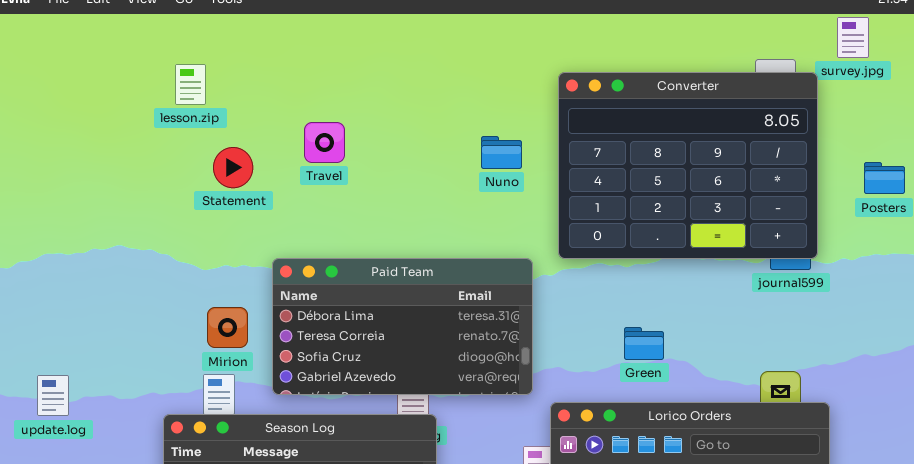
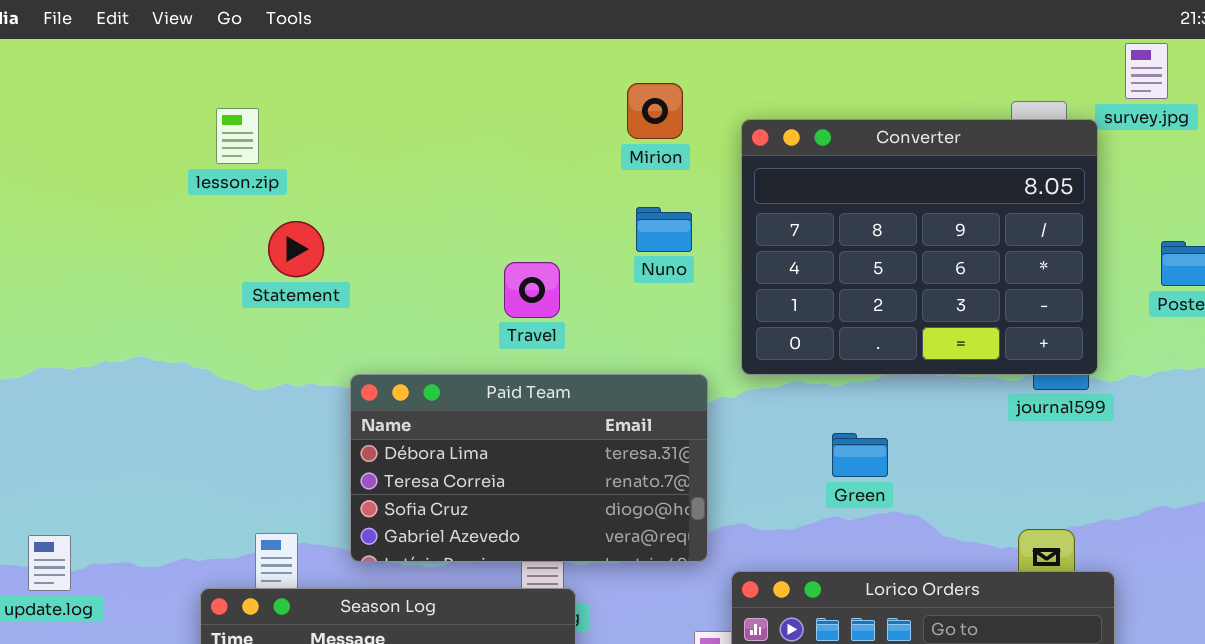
Travel: [304,122,345,163] -> [504,262,560,318], moved
Mirion: [207,307,248,348] -> [627,83,683,139], moved
Green: [624,327,664,360] -> [832,433,888,477], moved

